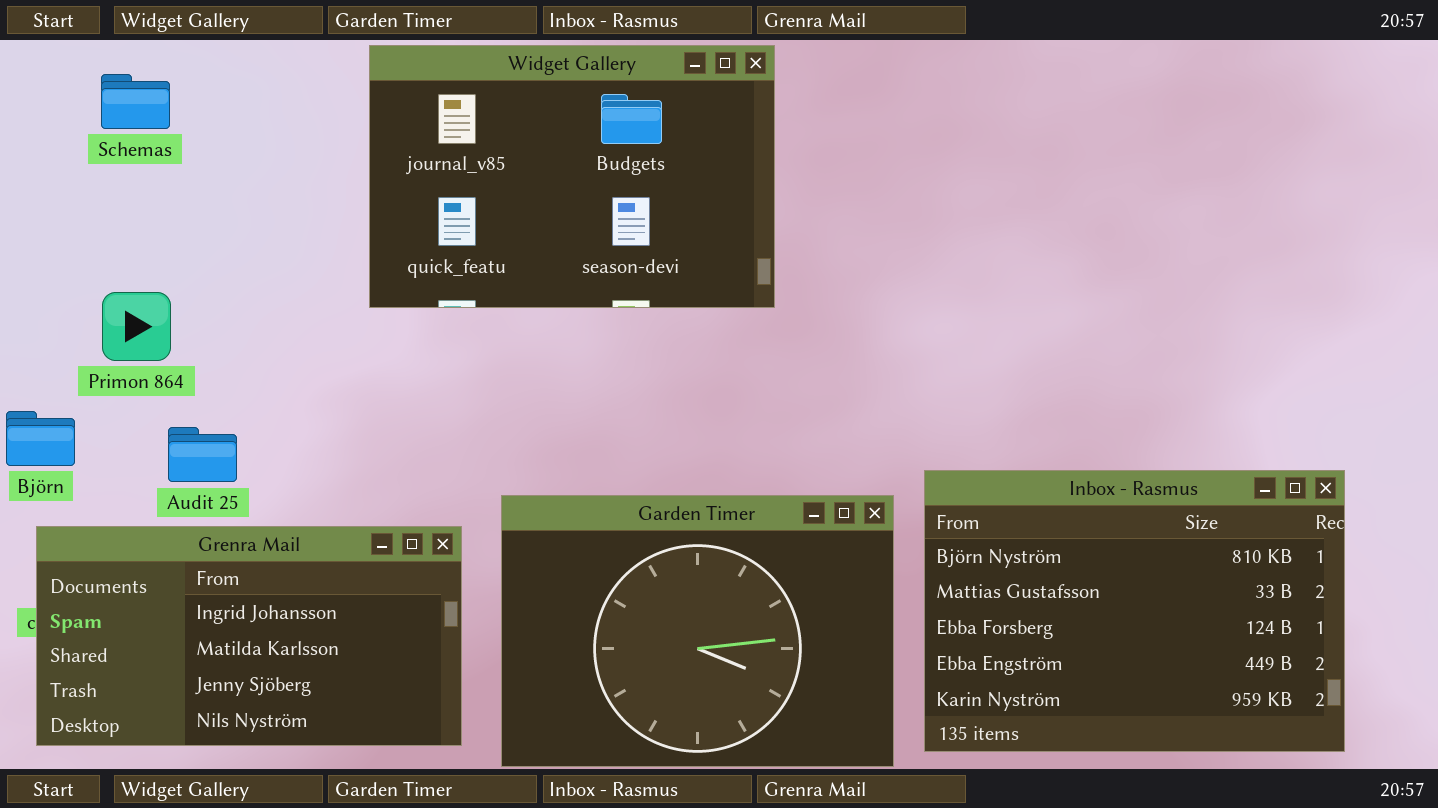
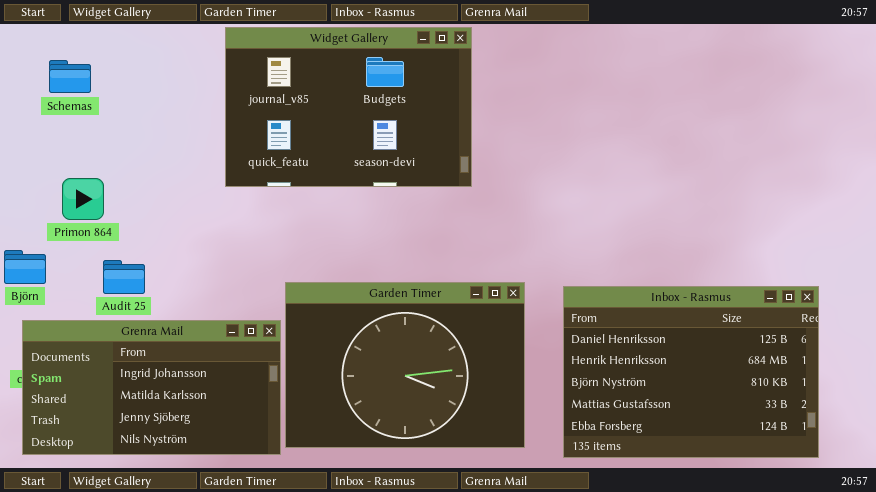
Schemas: [101,74,170,129] -> [49,60,91,93], moved
Inbox - Rasmus: [924,470,1345,752] -> [563,286,819,458], scrolled up 2 rows
Garden Timer: [501,495,894,767] -> [285,282,525,448], moved

